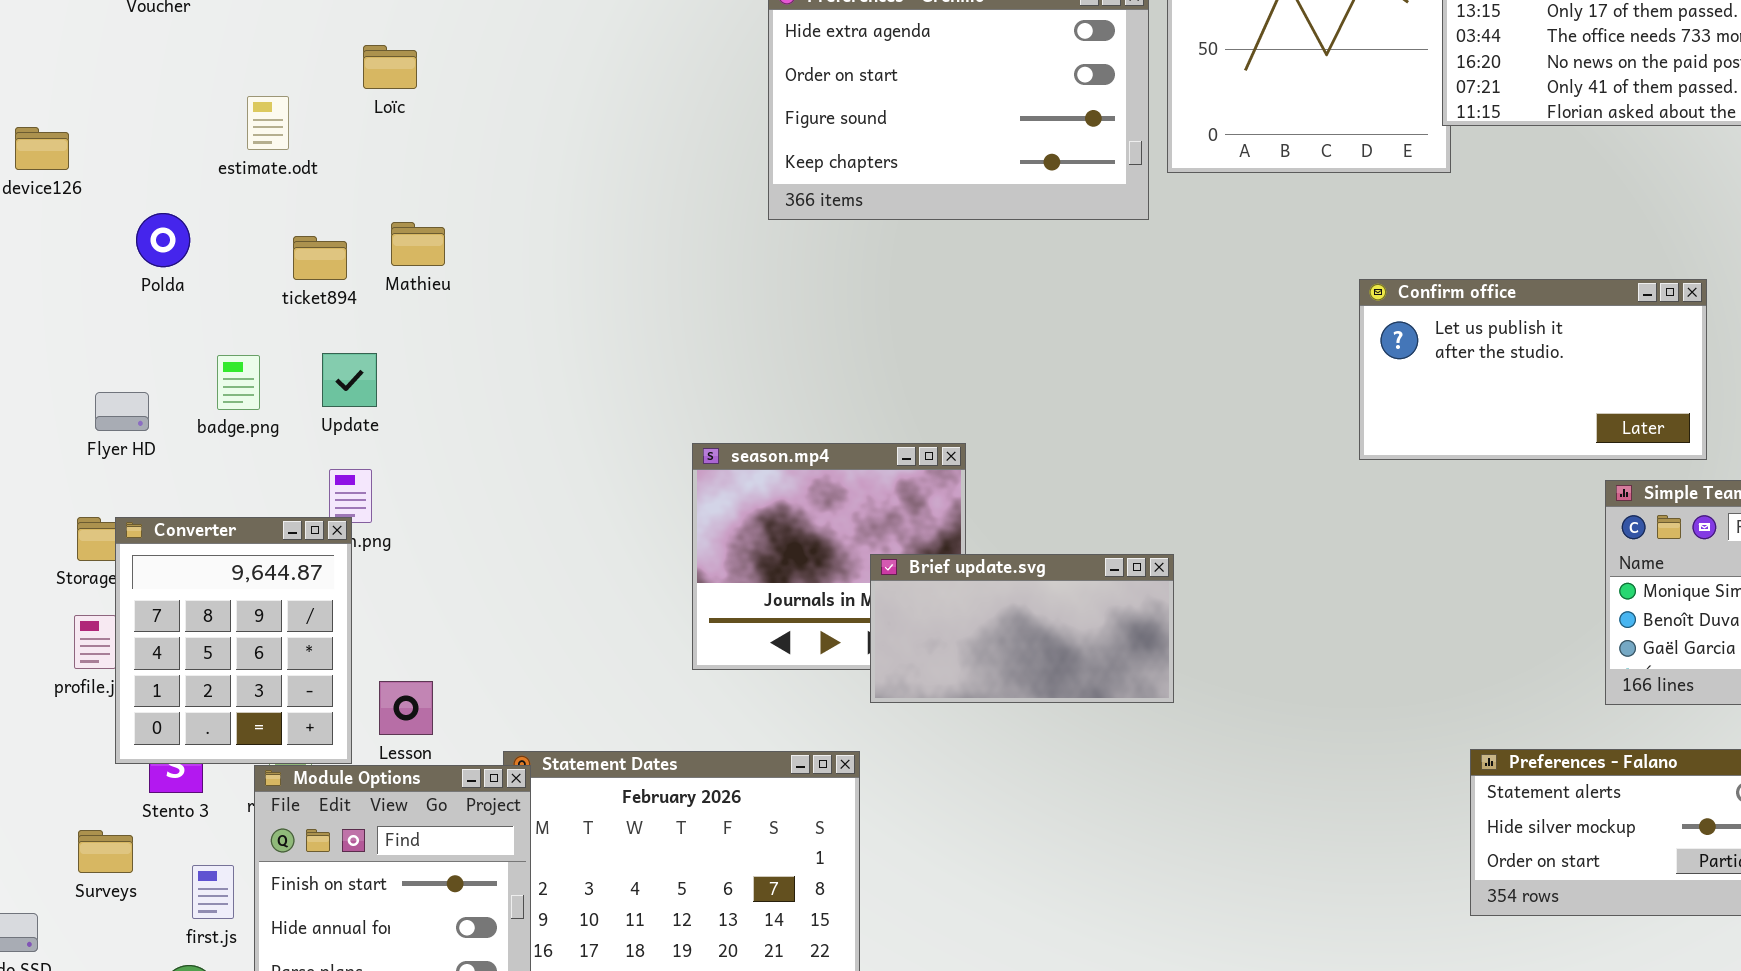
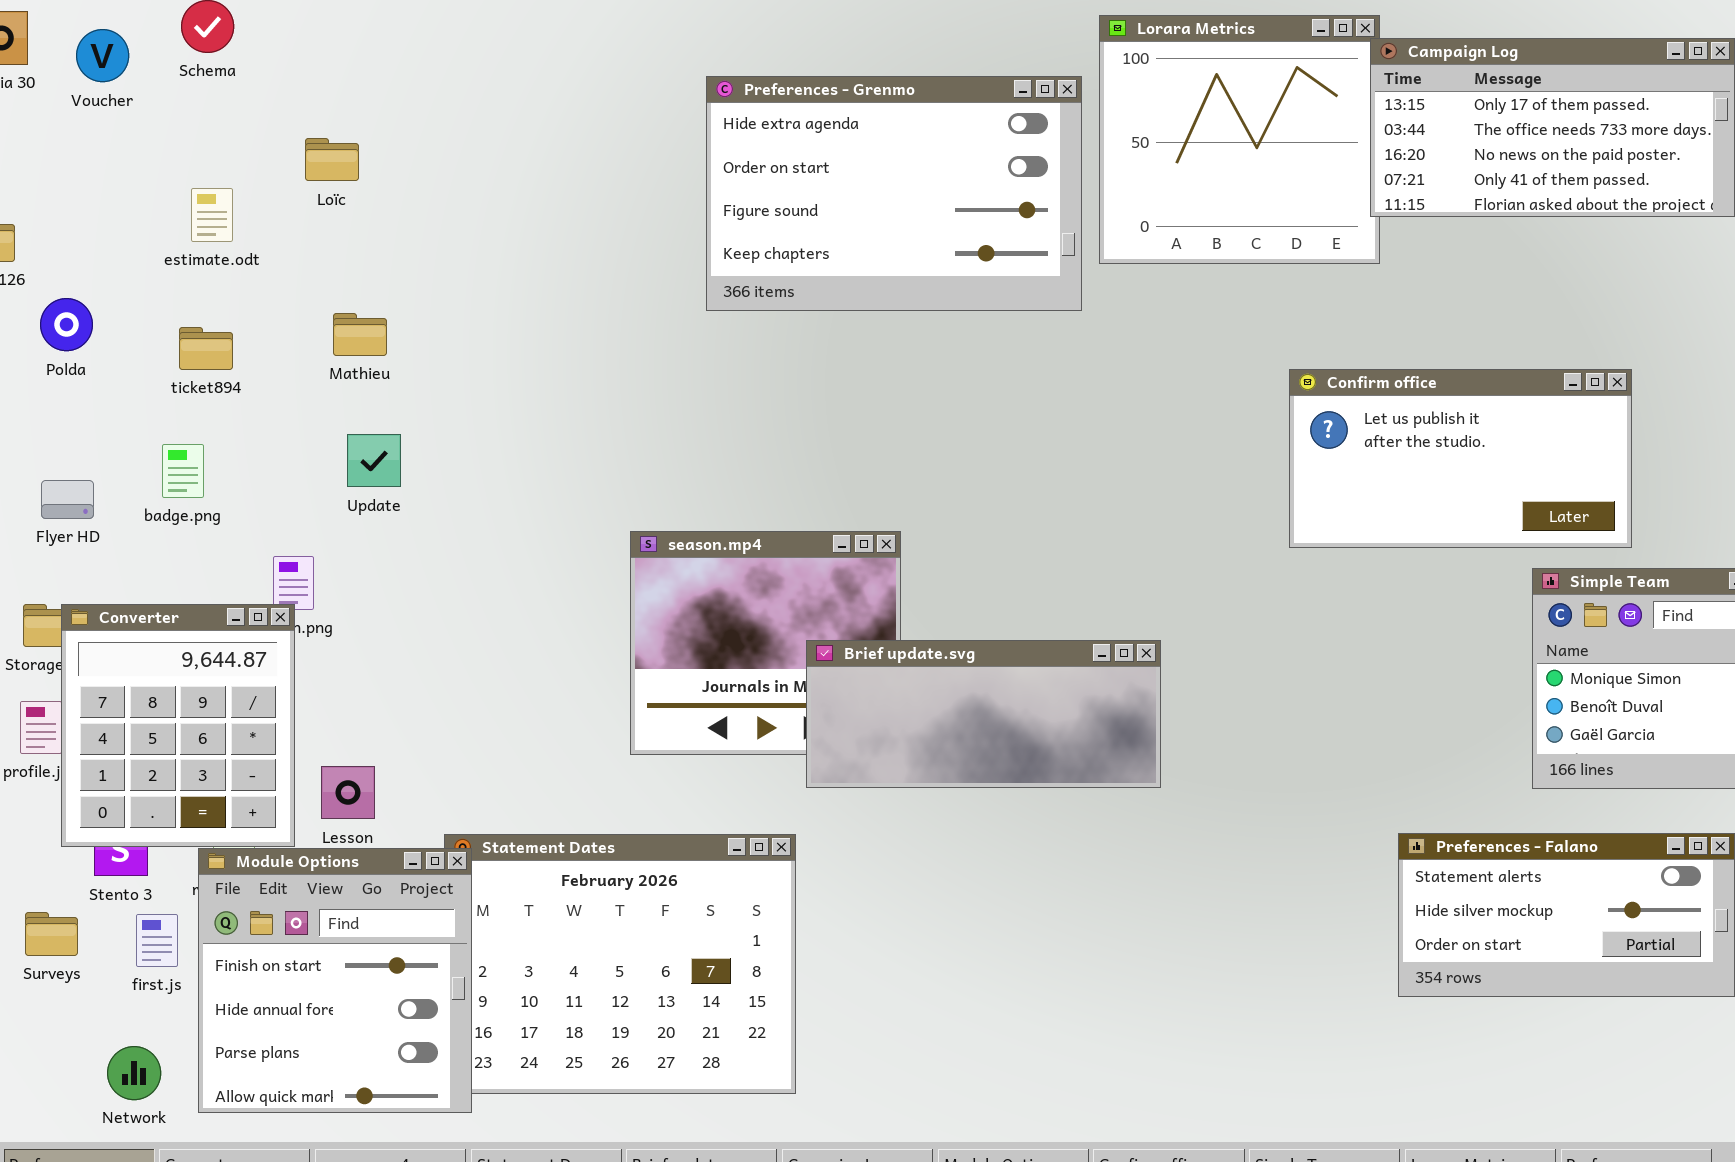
Polda: [136,213,190,267] -> [40,298,93,351], moved
ticket894: [293,236,347,280] -> [179,327,233,370], moved
Update: [322,353,377,407] -> [347,434,401,487], moved
Brief update.svg: [870,554,1174,703] -> [806,640,1161,788], resized
first.js: [192,865,234,919] -> [136,914,178,967], moved

